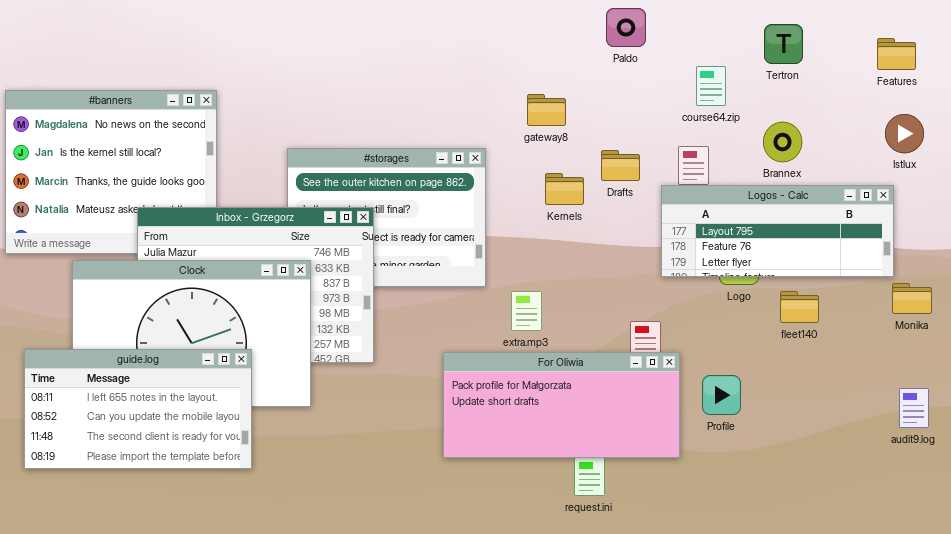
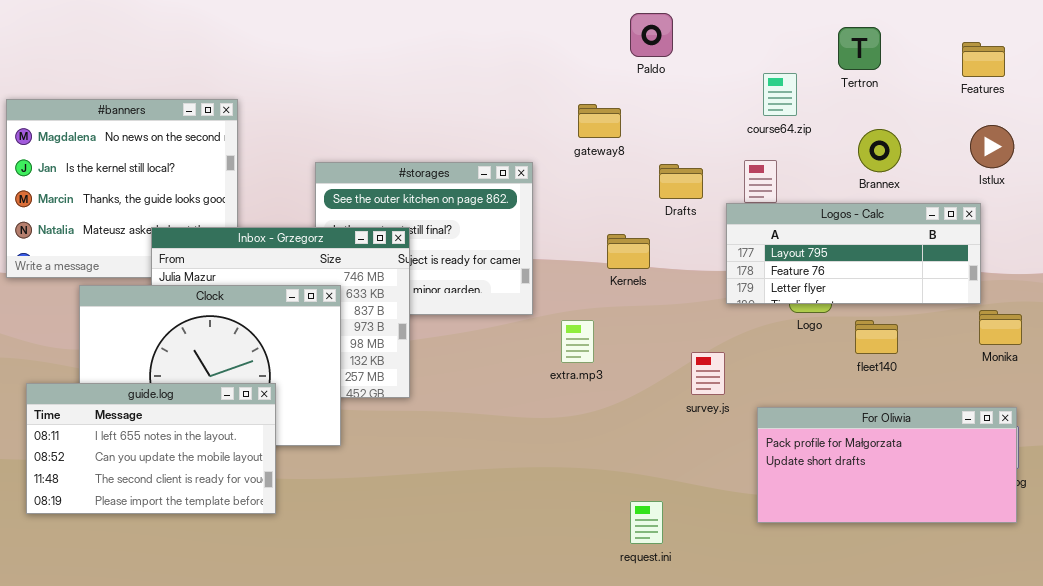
Paldo: [606,8,646,47] -> [630,13,673,57], moved
Brannex: [763,122,802,162] -> [858,129,901,172], moved
Kernels: [545,173,584,205] -> [607,234,650,269], moved
For Oliwia: [443,352,680,458] -> [757,407,1017,523], moved

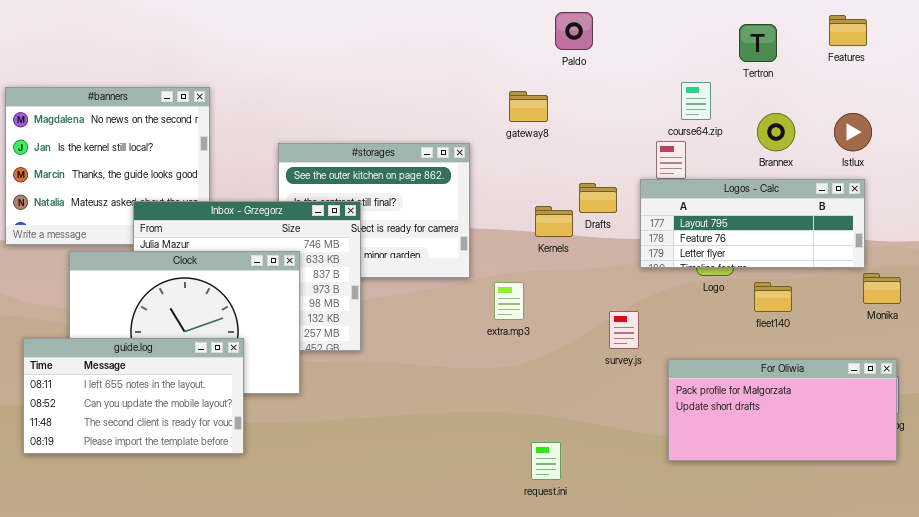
Features: [962,42,1005,77] -> [829,15,867,46], moved
course64.zip: [763,73,797,116] -> [681,82,711,120], moved
Istlux: [970,125,1014,168] -> [834,113,872,151], moved
Drafts: [659,164,703,199] -> [579,183,617,213], moved
request.ini: [630,501,663,544] -> [531,442,561,480], moved

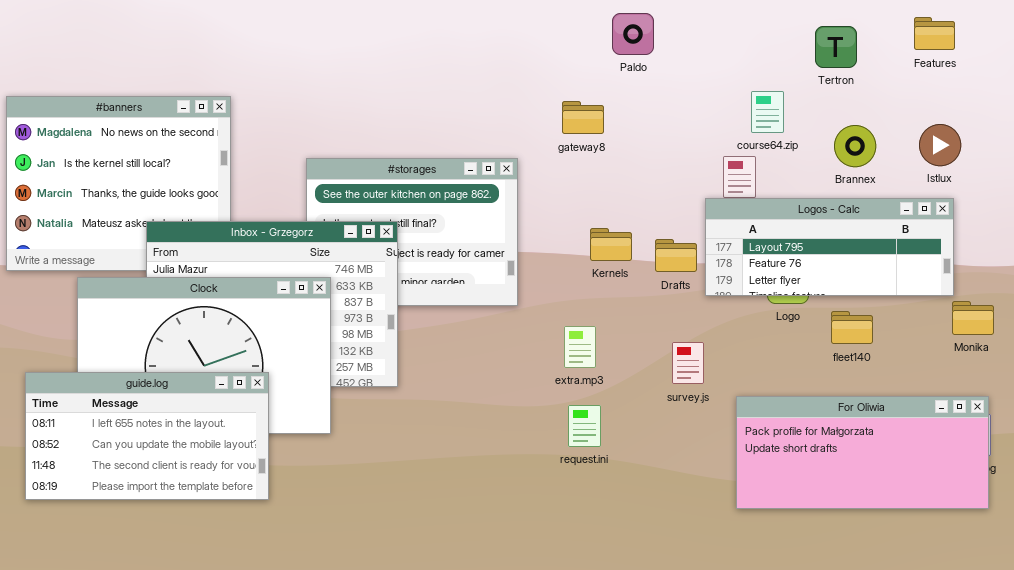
Drafts: [579,183,617,213] -> [655,239,697,272], moved
extra.mp3: [494,282,524,320] -> [564,326,596,368], moved
request.ini: [531,442,561,480] -> [568,405,601,447], moved

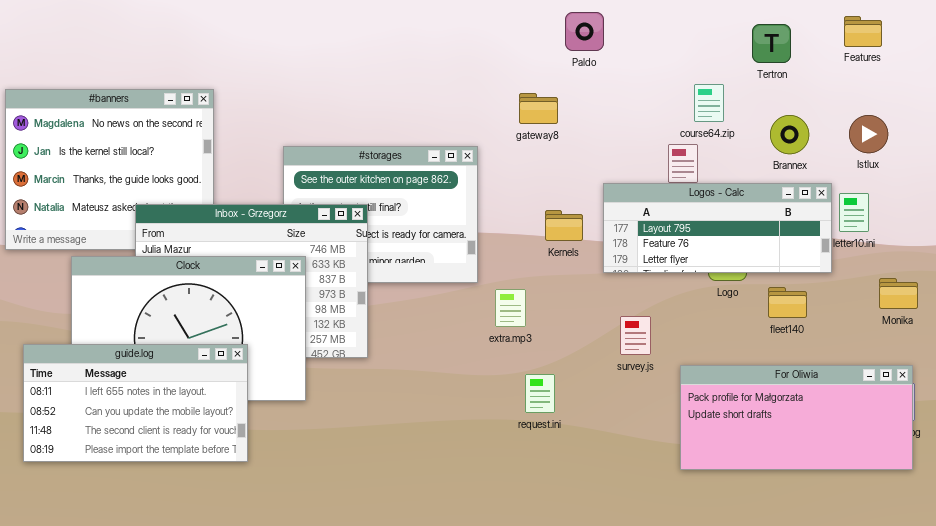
Logos - Calc: [705,198,954,296] -> [603,183,832,273], moved
extra.mp3: [564,326,596,368] -> [495,289,526,327], moved

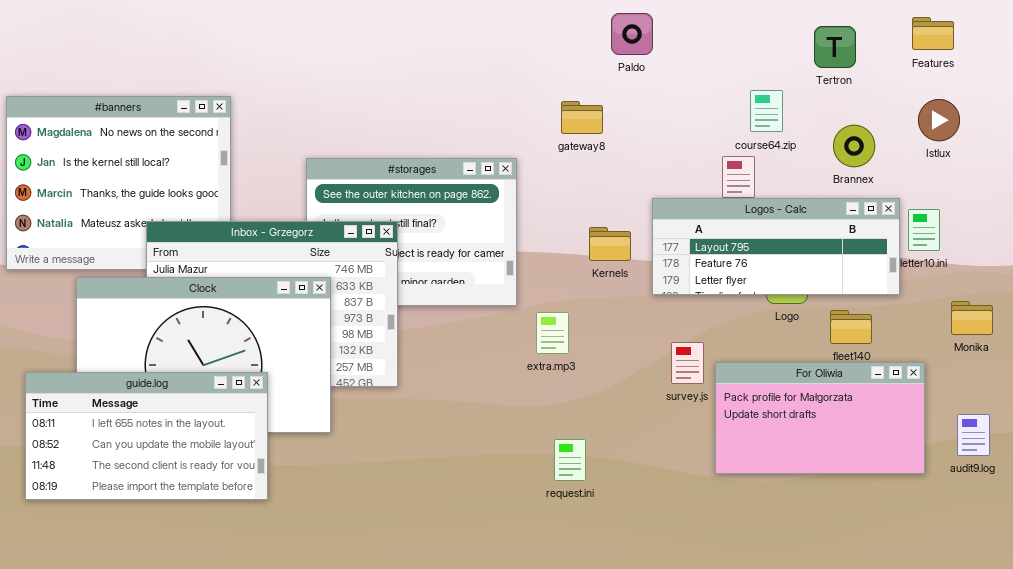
Istlux: [849,115,888,153] -> [918,99,960,141], moved
For Oliwia: [680,365,913,470] -> [715,362,925,474], moved, resized
request.ini: [525,374,555,413] -> [554,439,586,481], moved

